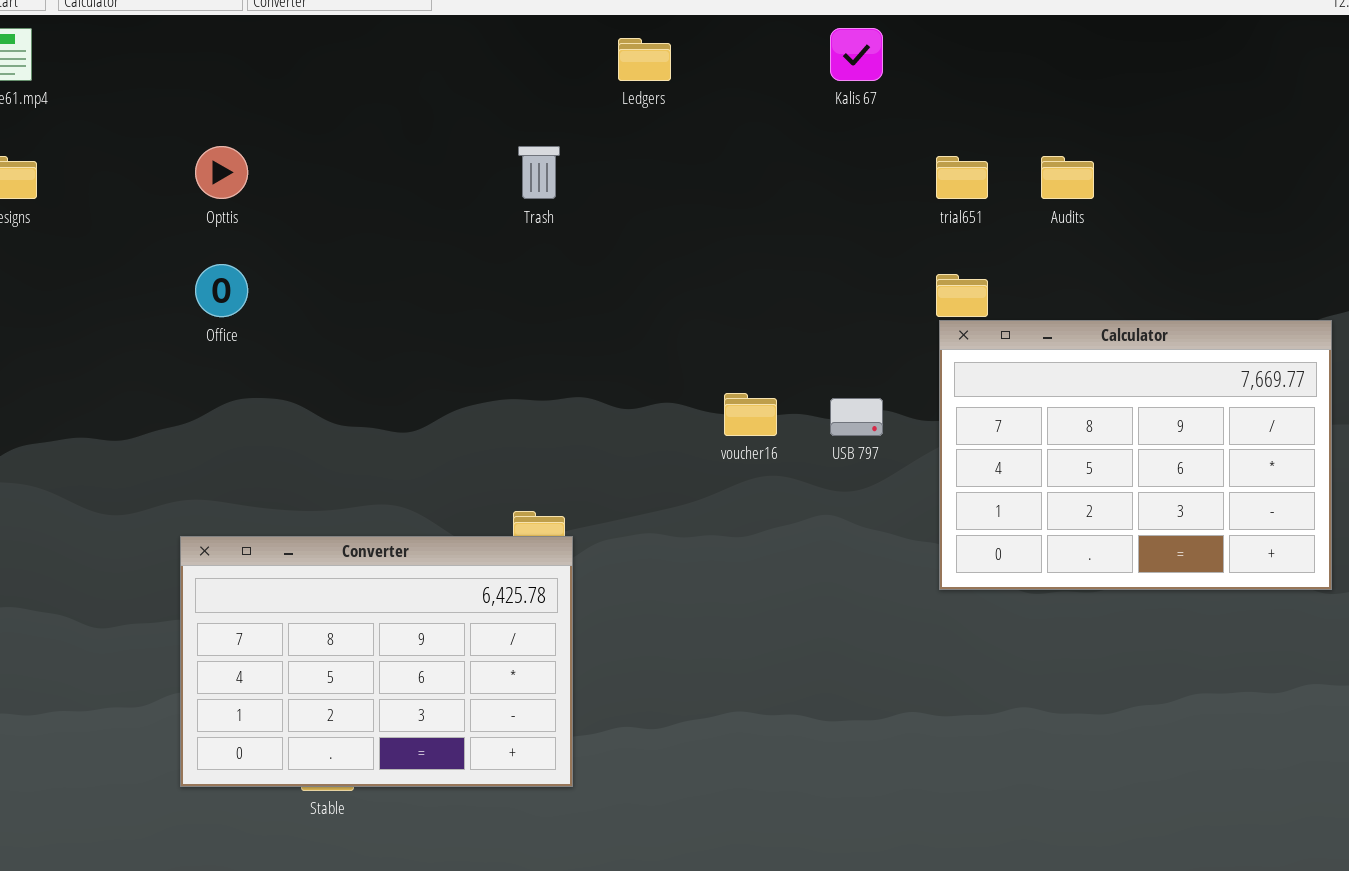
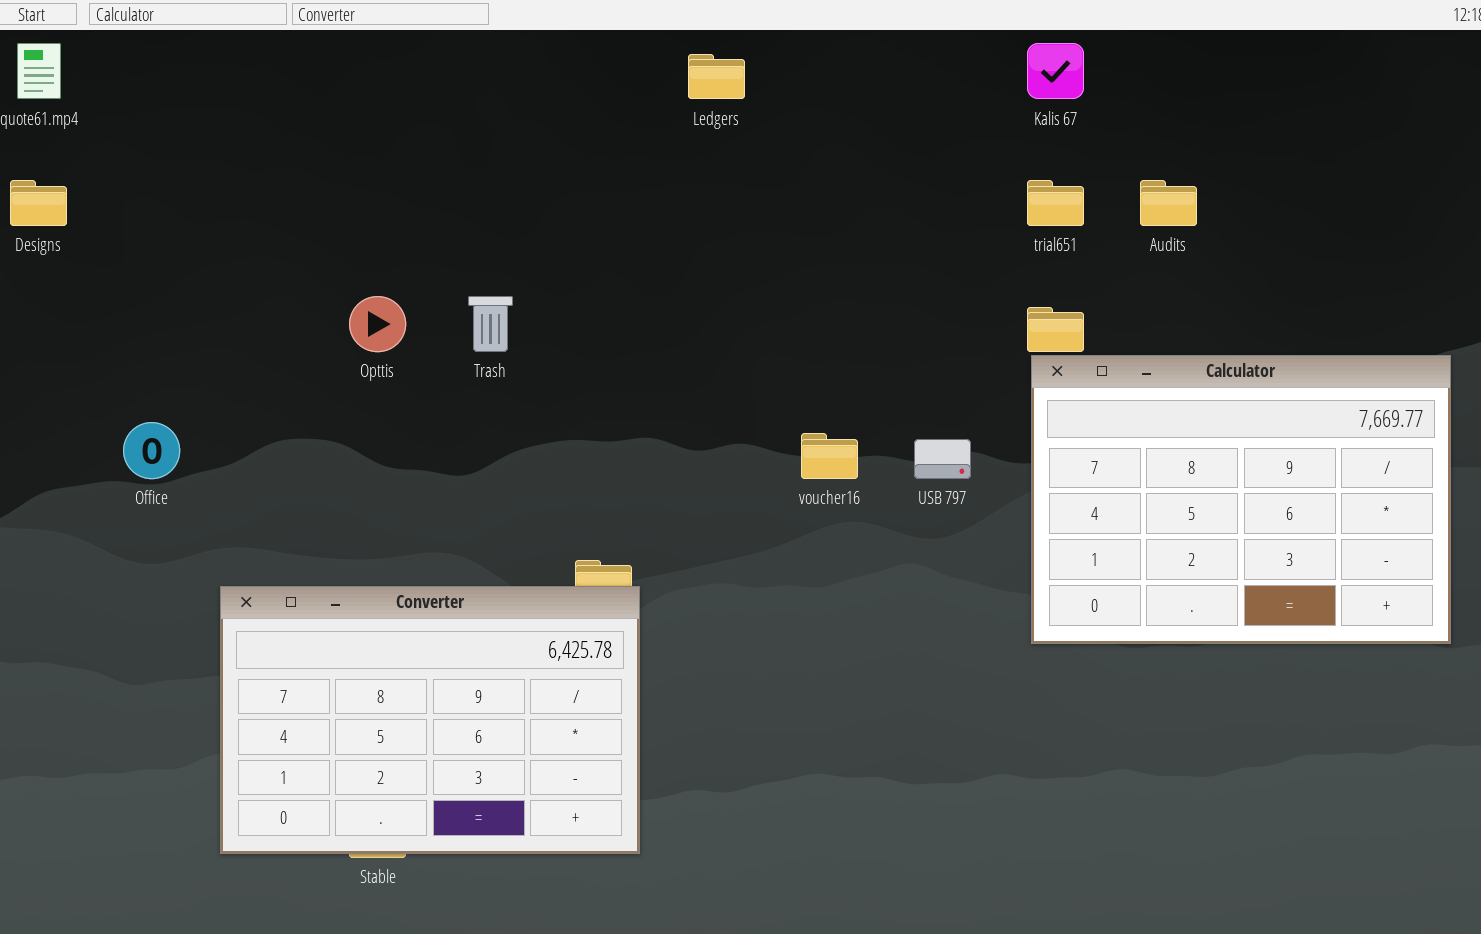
Kalis 67: [830,28,883,81] -> [1027,43,1084,99], moved
Opttis: [195,146,248,199] -> [349,296,406,352], moved
Trash: [518,146,560,199] -> [468,296,513,352], moved
Office: [195,264,248,317] -> [123,422,180,479], moved

